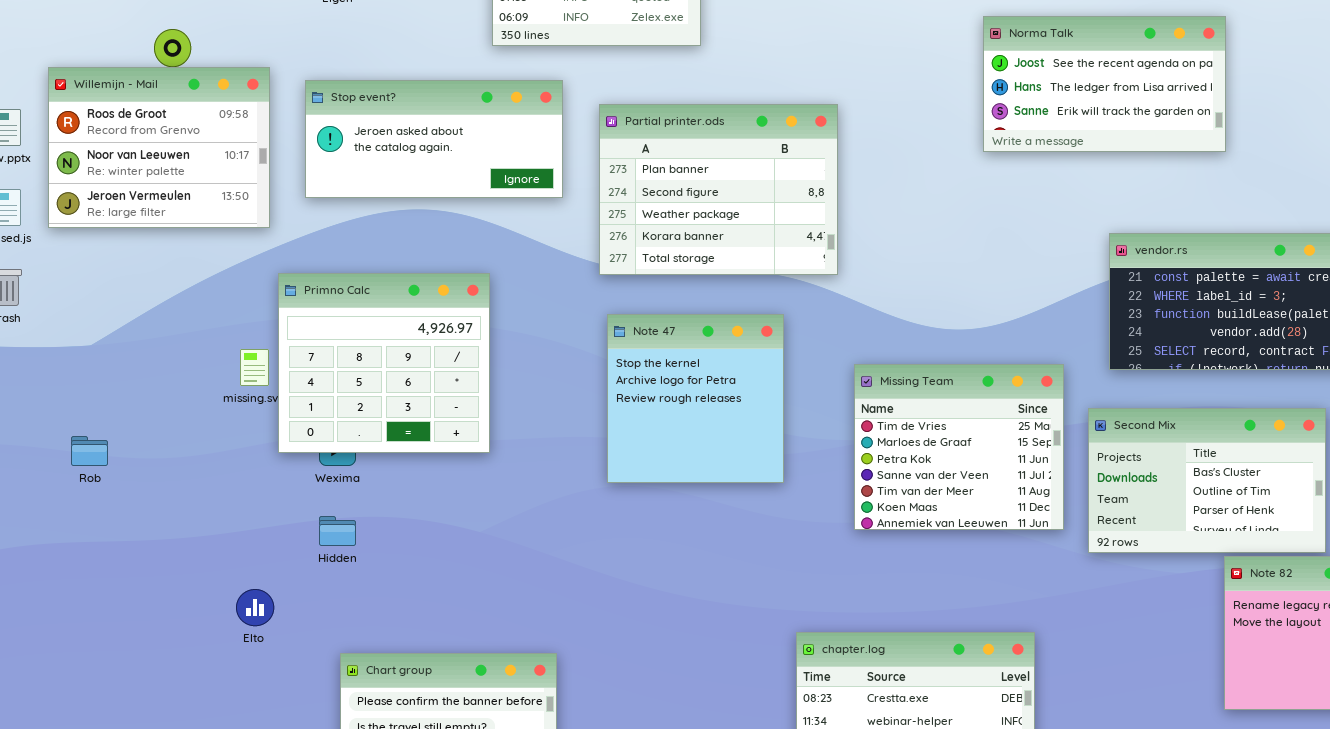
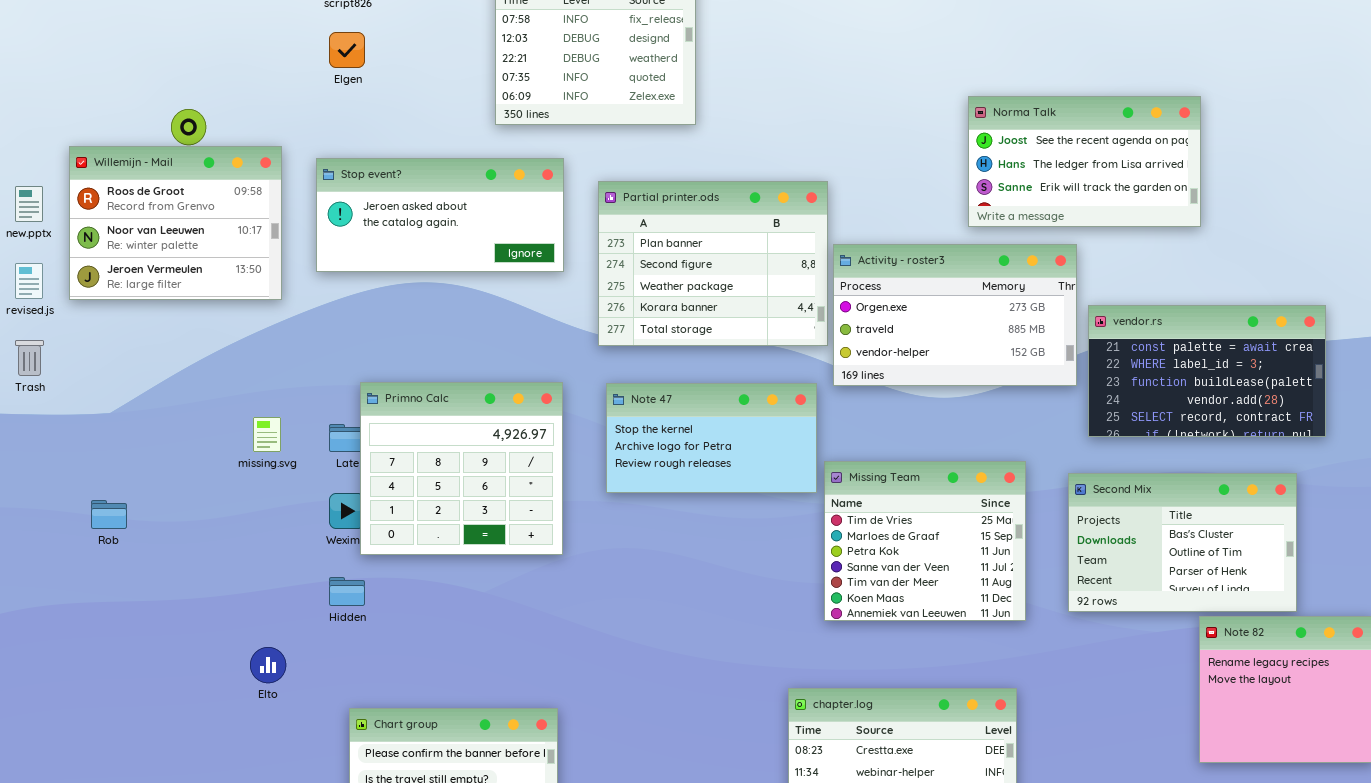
Activity - roster3: none -> [833,244,1077,386], opened
Primno Calc: [278,273,490,453] -> [360,382,563,555], moved
Note 47: [607,314,784,483] -> [606,383,817,493], resized
Missing Team: [854,364,1064,530] -> [824,461,1026,621], moved

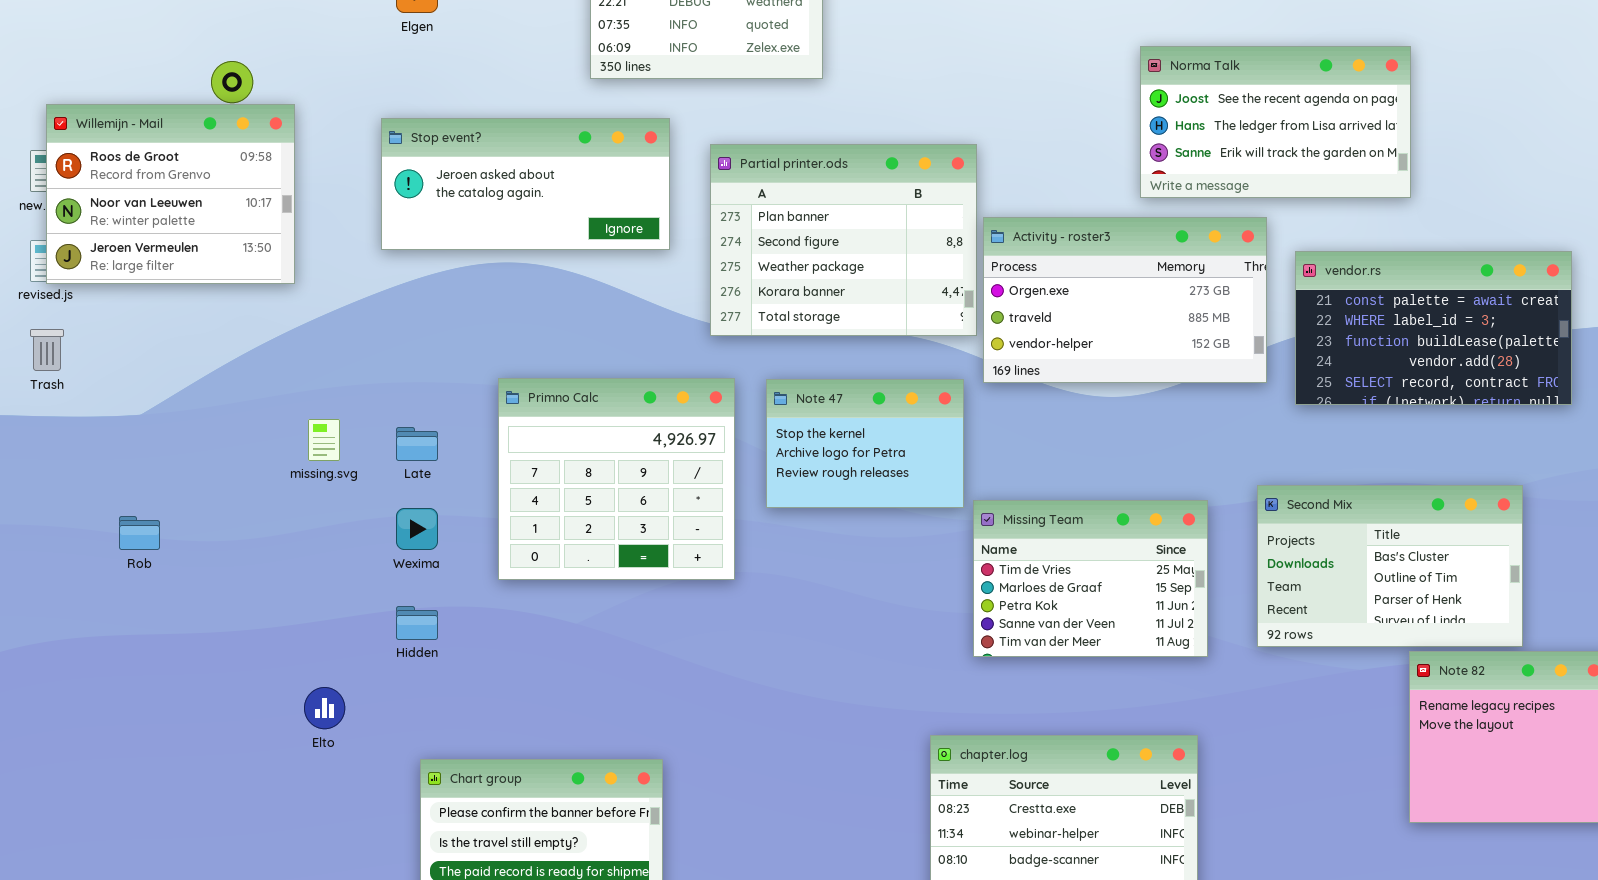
Willemijn - Mail: [69,146,282,300] -> [46,104,295,284], moved
vendor.rs: [1088,305,1326,437] -> [1295,251,1572,405], moved
Primno Calc: [360,382,563,555] -> [498,378,735,580], moved
Note 47: [606,383,817,493] -> [766,379,964,508], resized
Missing Team: [824,461,1026,621] -> [973,500,1208,657], resized

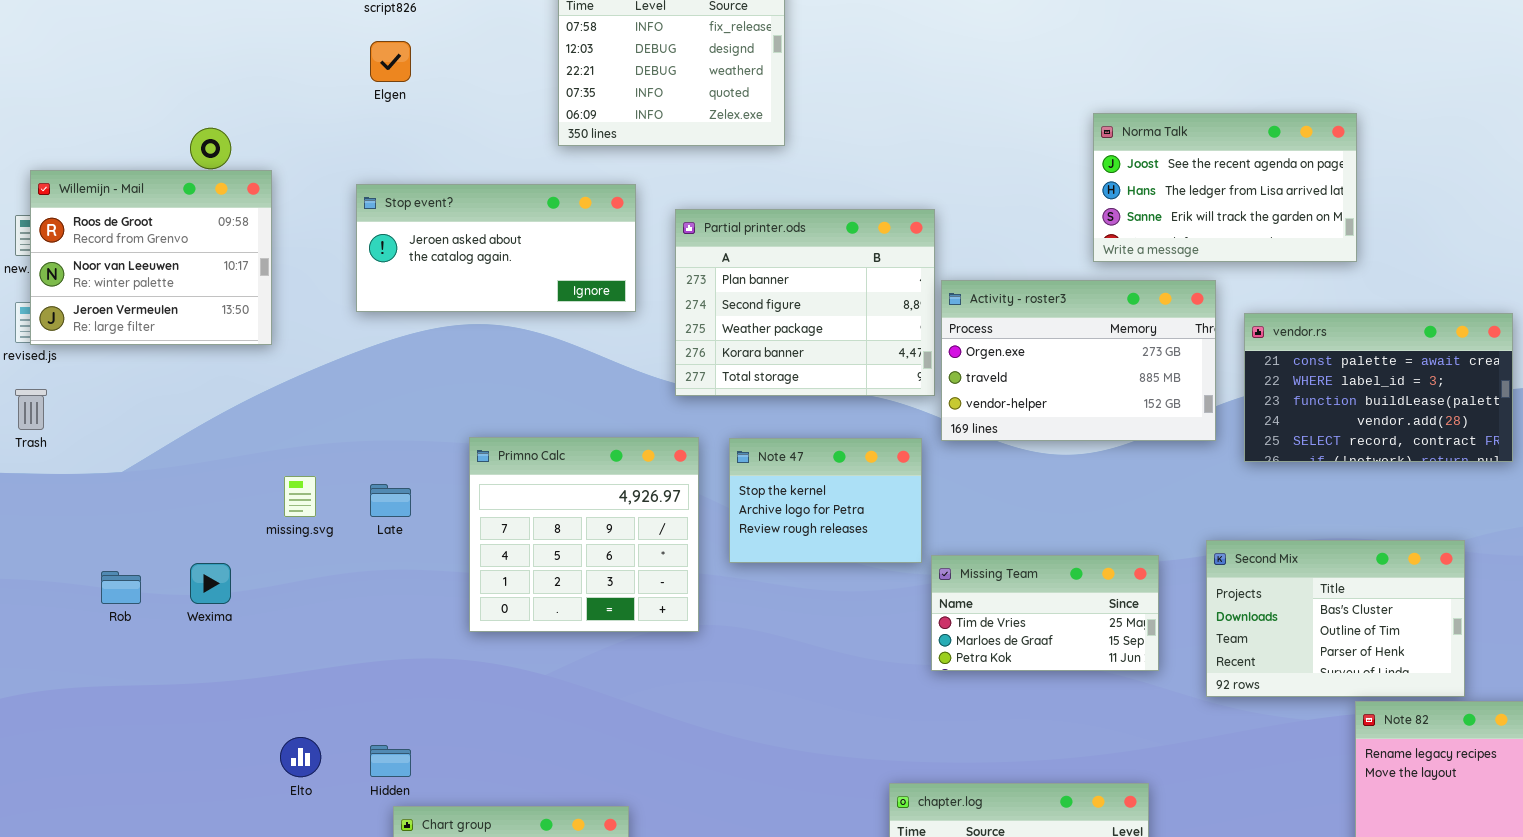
Missing Team: [973,500,1208,657] -> [931,555,1159,671], resized
Wexima: [396,508,438,550] -> [190,563,231,604], moved
Hidden: [396,606,438,640] -> [370,745,411,777], moved

